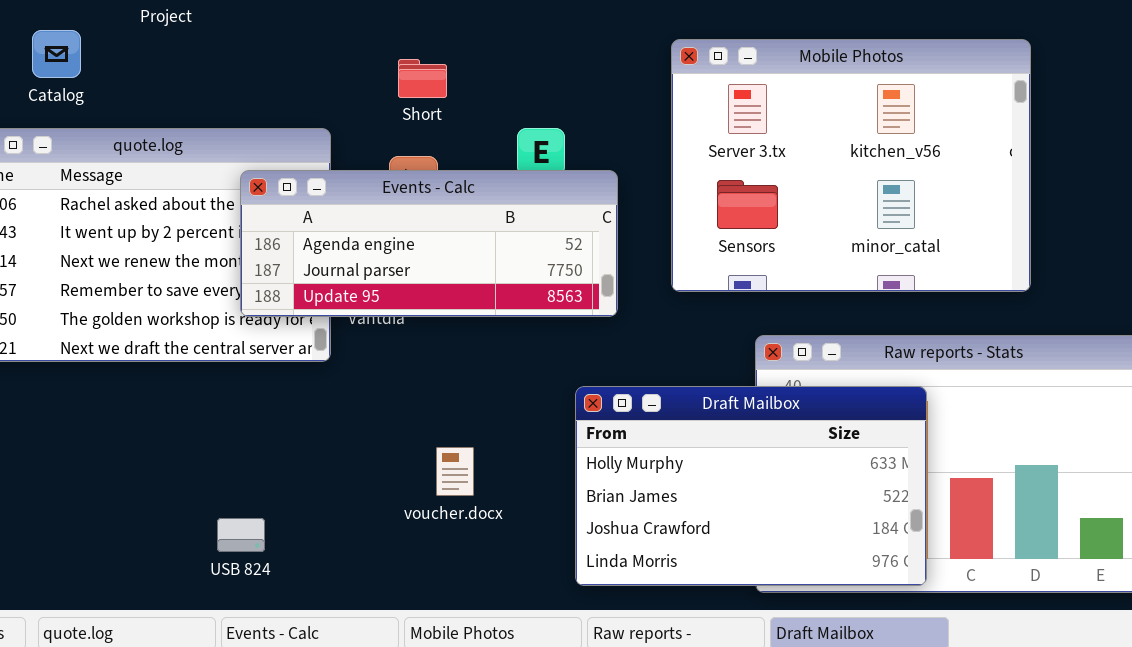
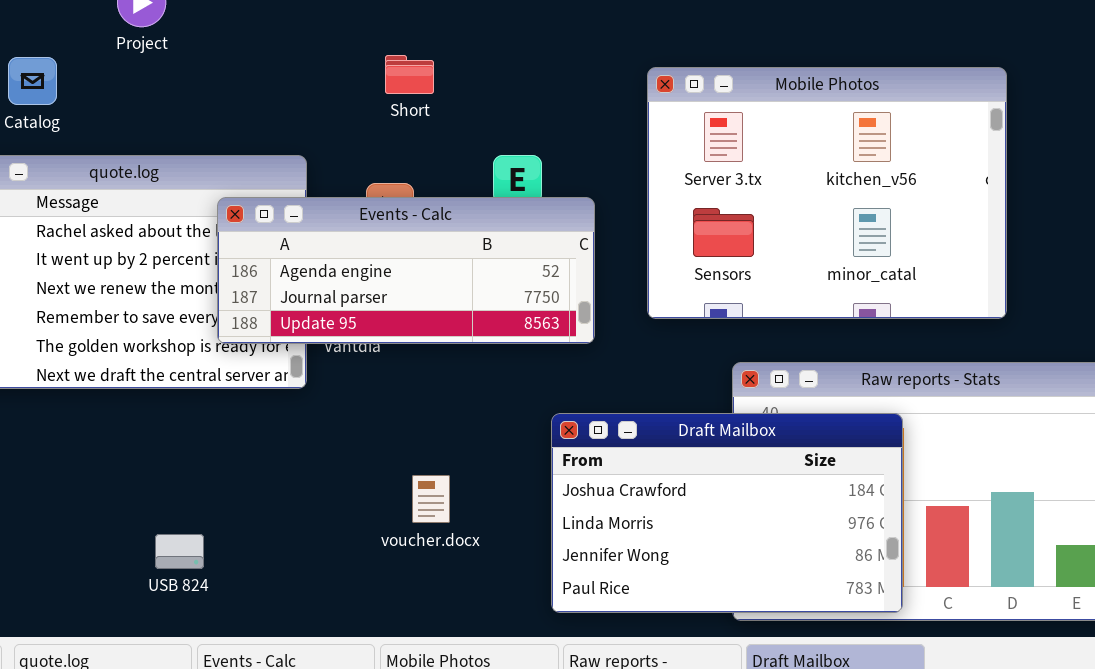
Short: [398,59,447,98] -> [385,55,434,94], moved
Draft Mailbox: [575,386,927,586] -> [551,413,903,613], scrolled down 2 rows
USB 824: [217,518,265,552] -> [155,534,204,569], moved

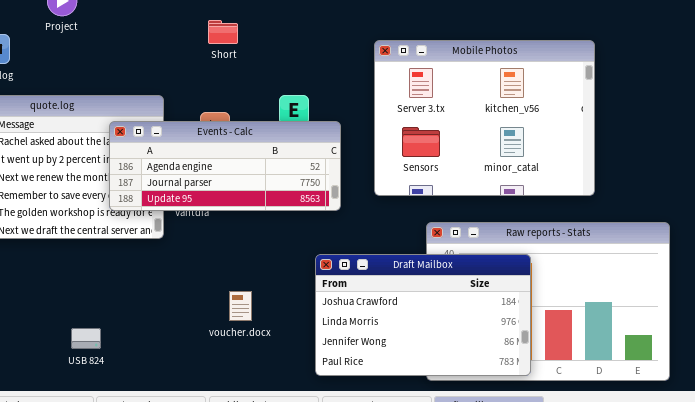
Short: [385,55,434,94] -> [208,20,238,44], moved

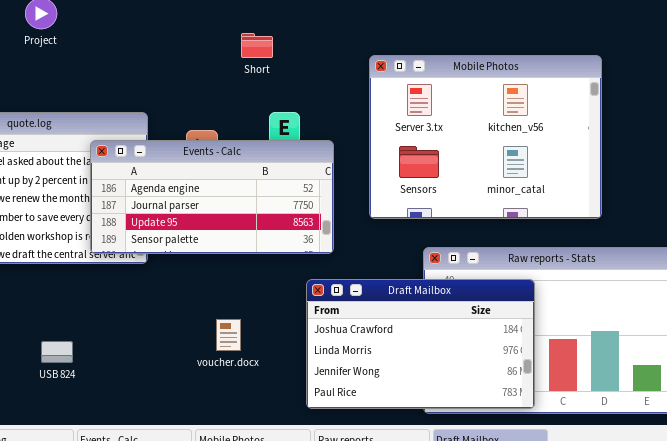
Short: [208,20,238,44] -> [241,33,273,58], moved
Events - Calc: [109,121,341,211] -> [90,140,334,254], resized
USB 824: [71,328,101,349] -> [41,341,73,363], moved

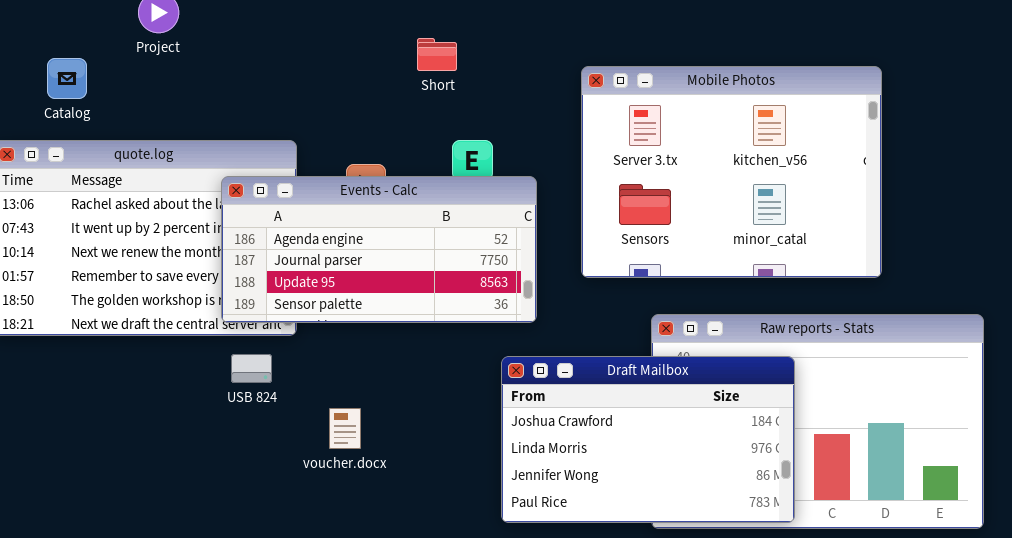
voucher.docx: [216,319,241,351] -> [329,408,361,449], moved
USB 824: [41,341,73,363] -> [231,354,272,383], moved

